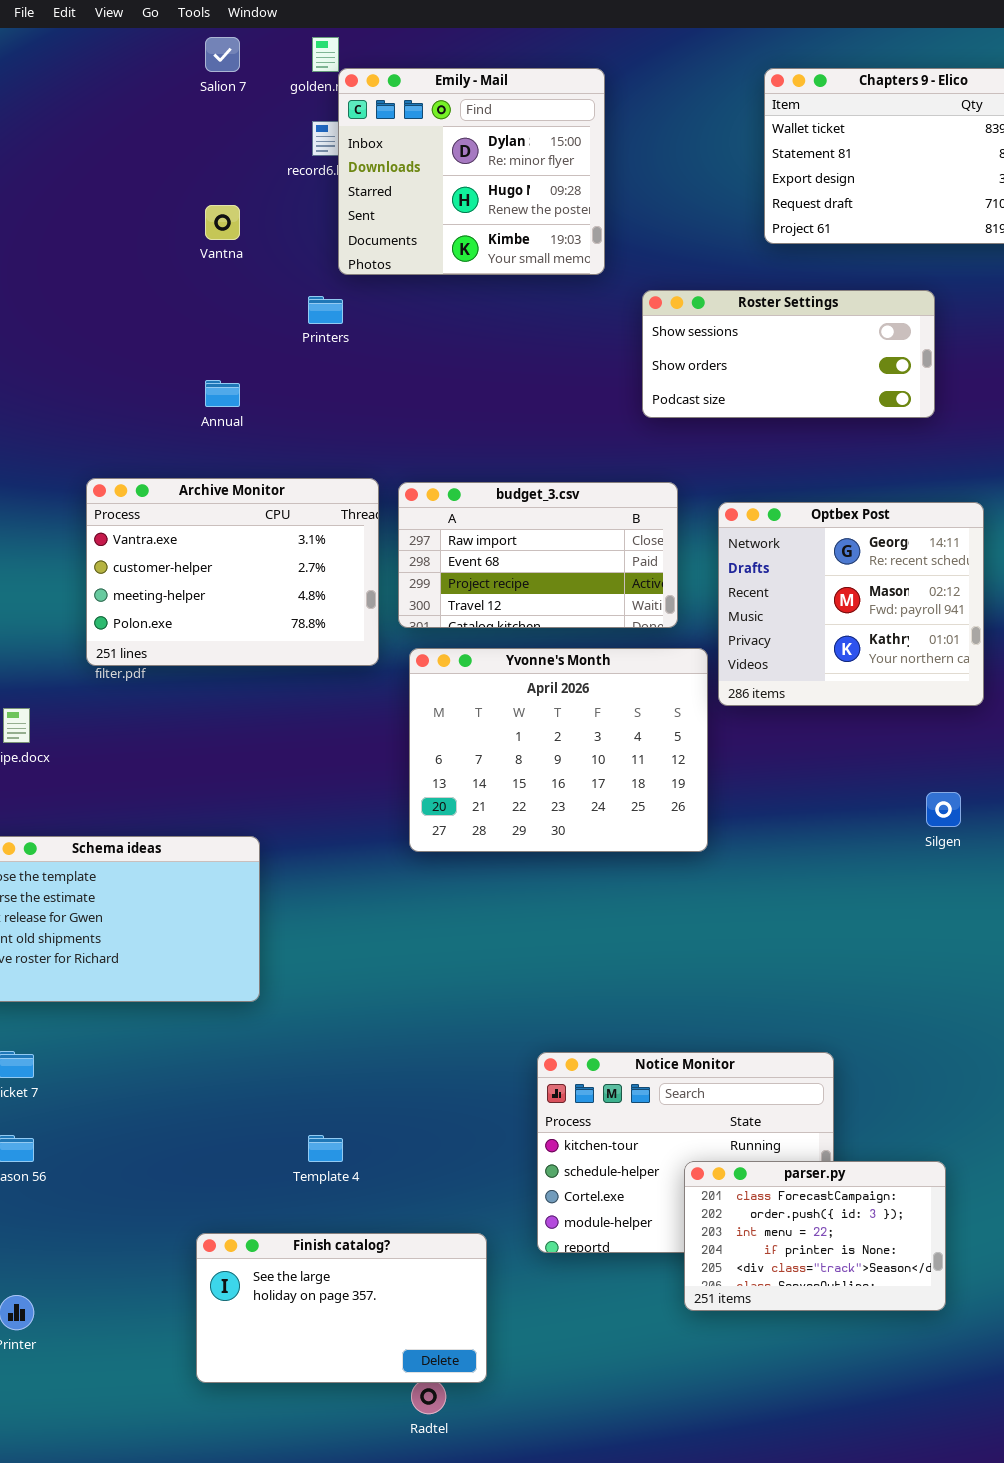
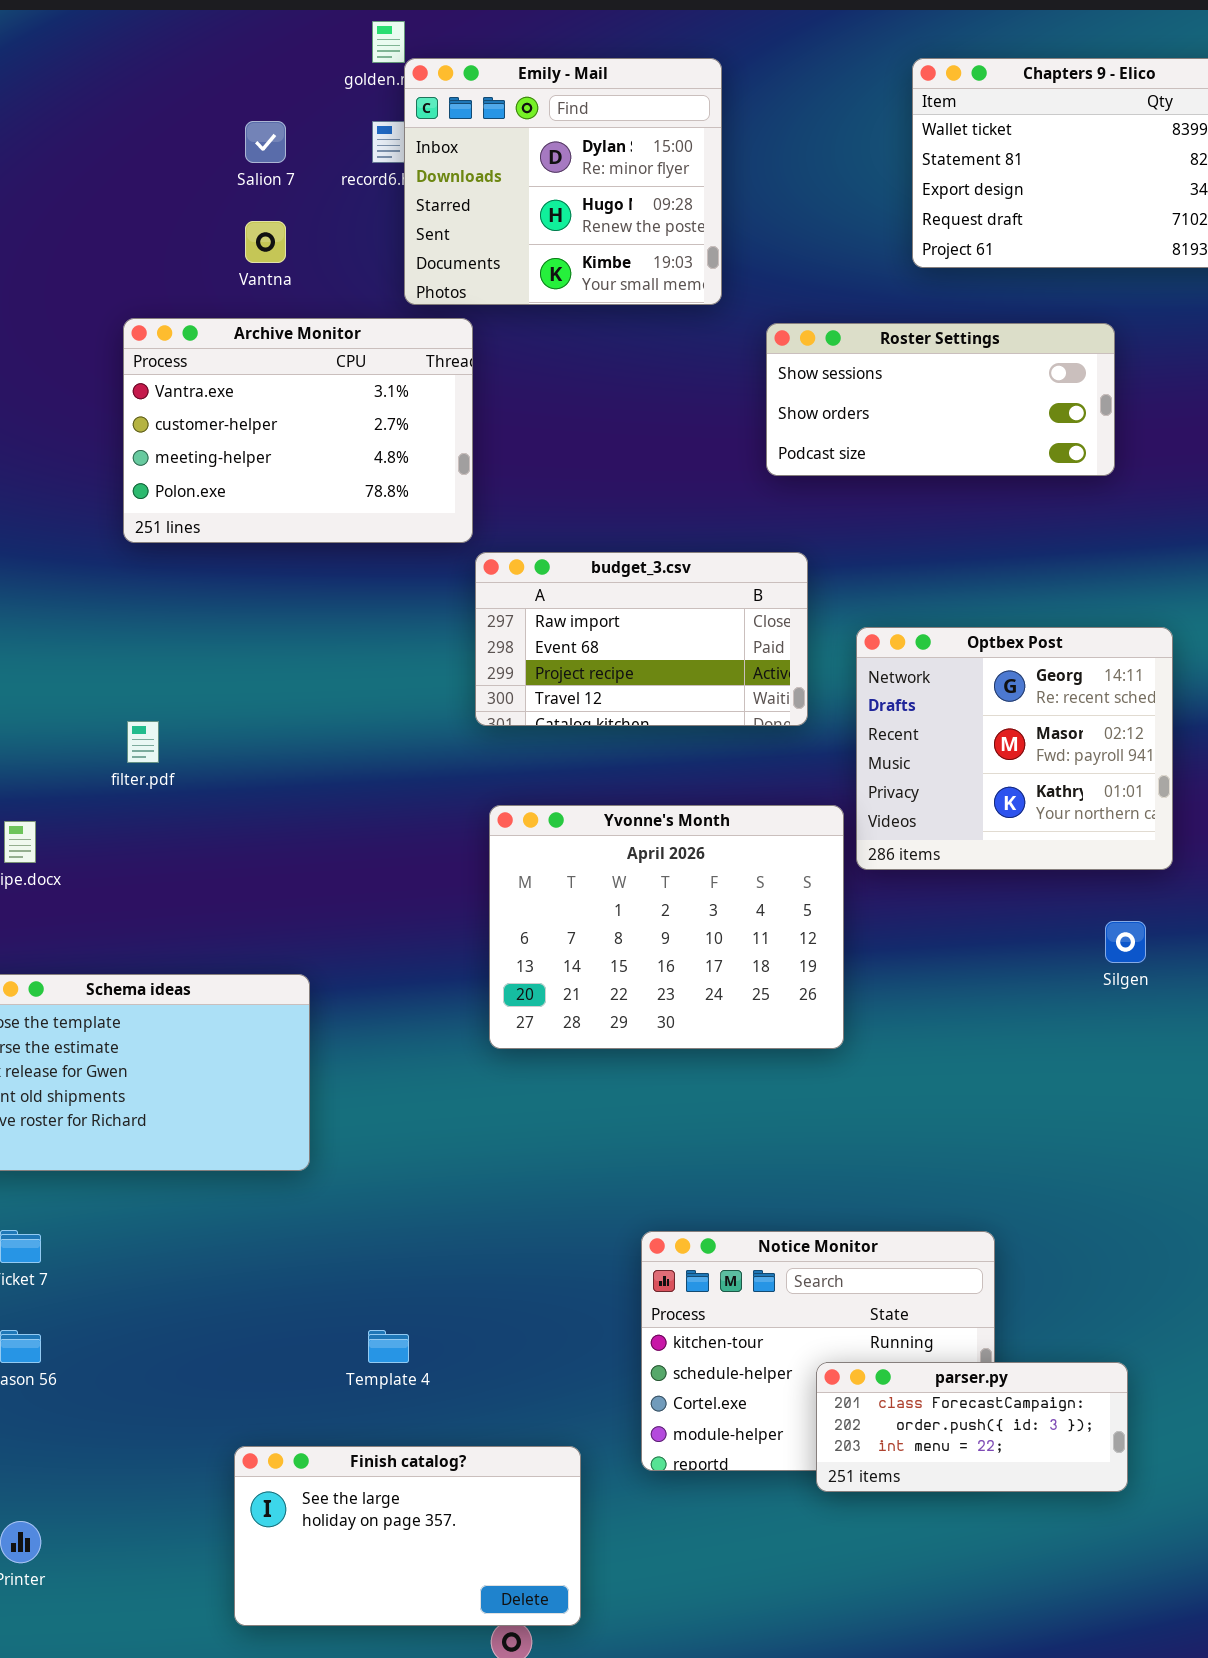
Salion 7: [205,37,240,72] -> [245,121,286,163], moved
Archive Monitor: [86,478,379,666] -> [123,318,473,543], moved
Optbex Post: [718,502,984,706] -> [856,627,1173,870], moved
Yvonne's Month: [409,648,708,852] -> [489,805,844,1049], moved
parser.py: [684,1161,946,1311] -> [816,1362,1128,1492], resized

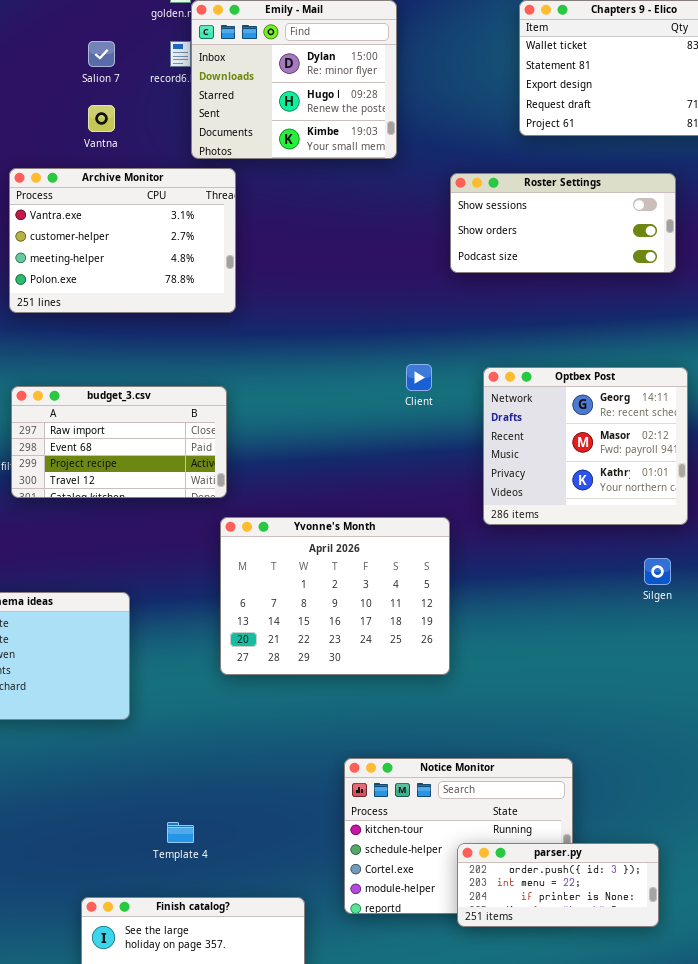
Roster Settings: [766,323,1115,476] -> [450,173,676,273], moved
budget_3.csv: [475,552,808,726] -> [11,386,227,498], moved
Yvonne's Month: [489,805,844,1049] -> [220,517,450,675], moved
parser.py: [816,1362,1128,1492] -> [457,843,659,927], scrolled down 1 row

